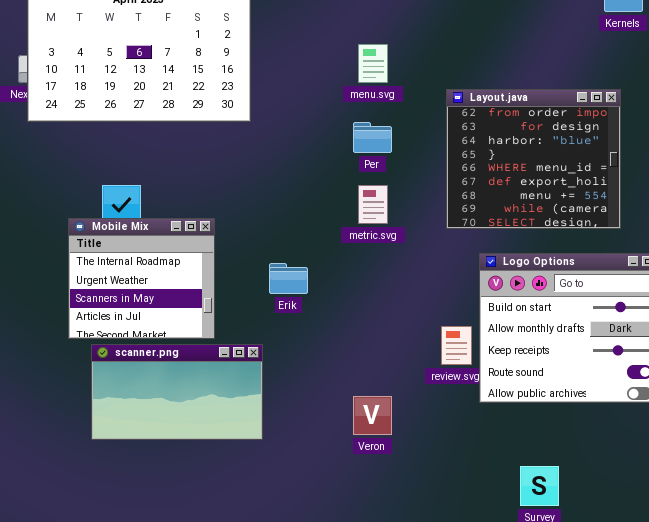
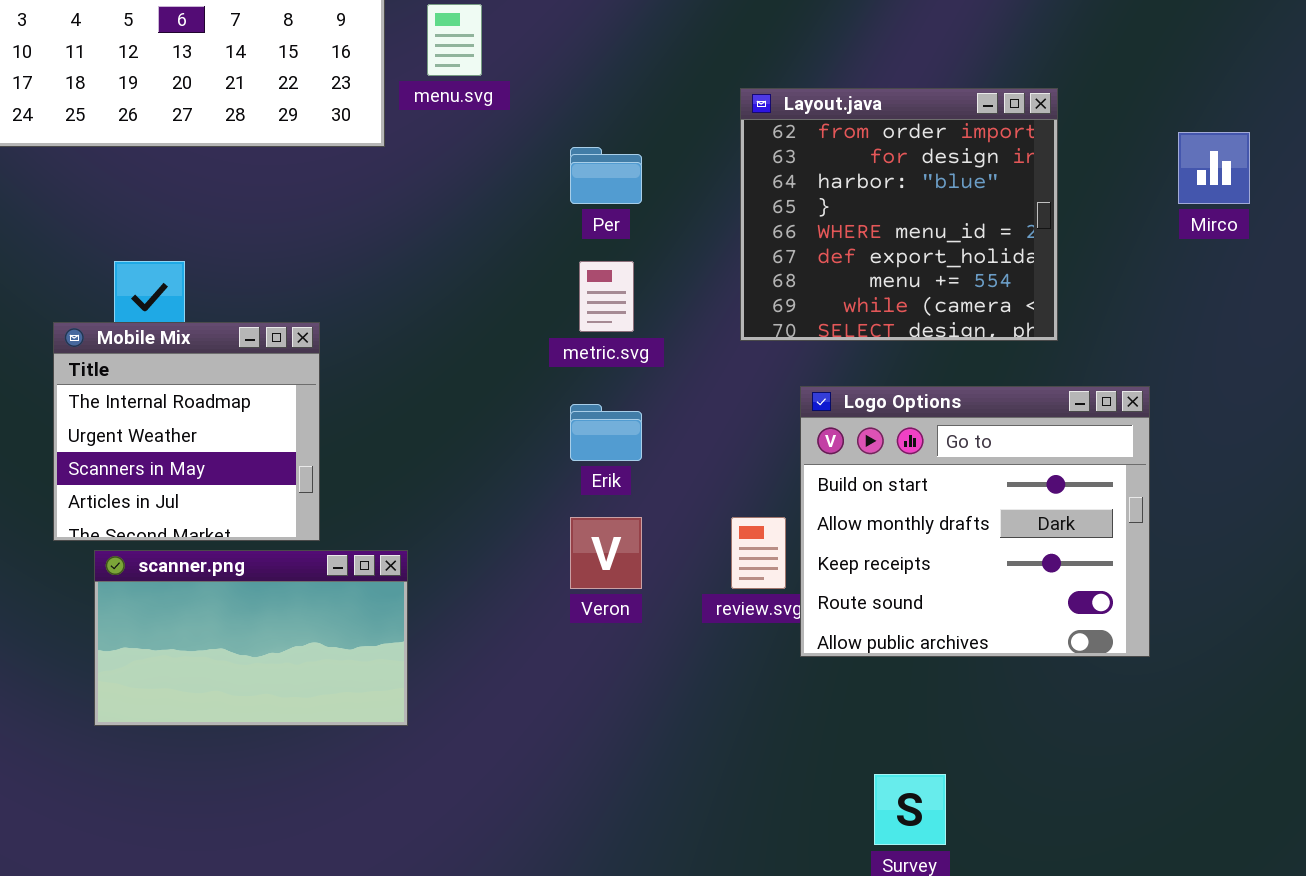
menu.svg: [358,44,388,83] -> [427,4,482,76], moved
Erik: [269,263,308,294] -> [570,404,642,461], moved
Veron: [353,396,392,435] -> [570,517,642,589], moved

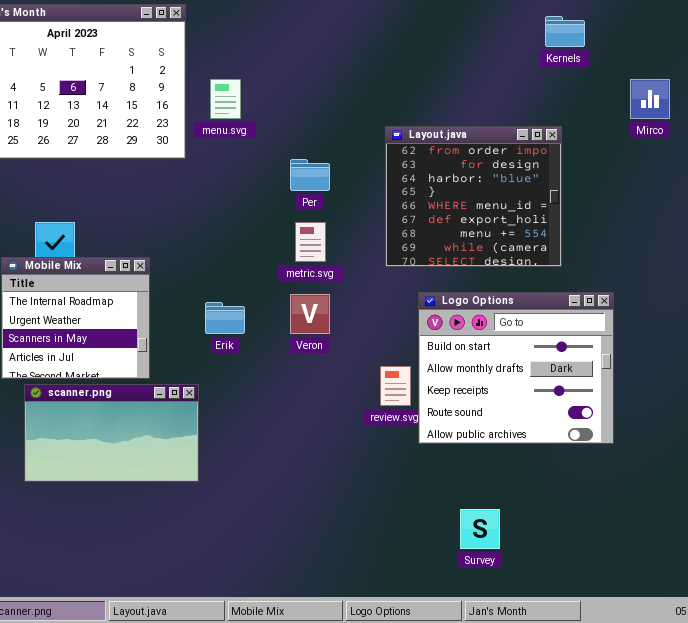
Mirco: [1178,132,1250,204] -> [630,79,670,119], moved
Erik: [570,404,642,461] -> [205,302,245,334], moved
Veron: [570,517,642,589] -> [290,294,330,334], moved

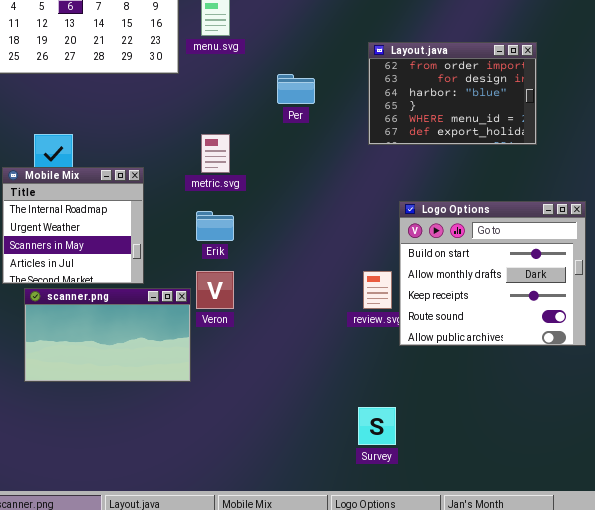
Layout.java: [385,126,562,267] -> [368,42,537,145], resized
metric.svg: [295,222,326,262] -> [201,134,230,173], moved
Veron: [290,294,330,334] -> [196,271,234,309], moved
Survey: [460,509,500,549] -> [358,407,396,445], moved

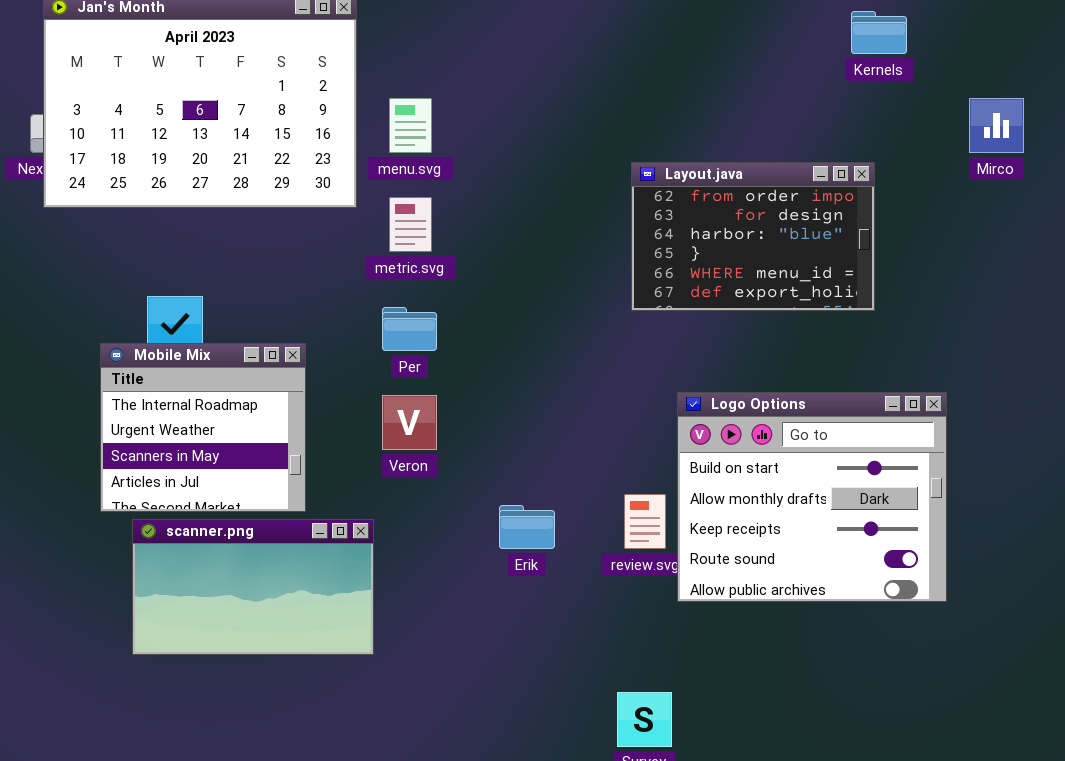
Per: [277,74,315,104] -> [382,307,437,351], moved
metric.svg: [201,134,230,173] -> [389,197,432,252], moved
Erik: [196,211,234,241] -> [499,505,555,549], moved
Veron: [196,271,234,309] -> [382,395,437,450], moved

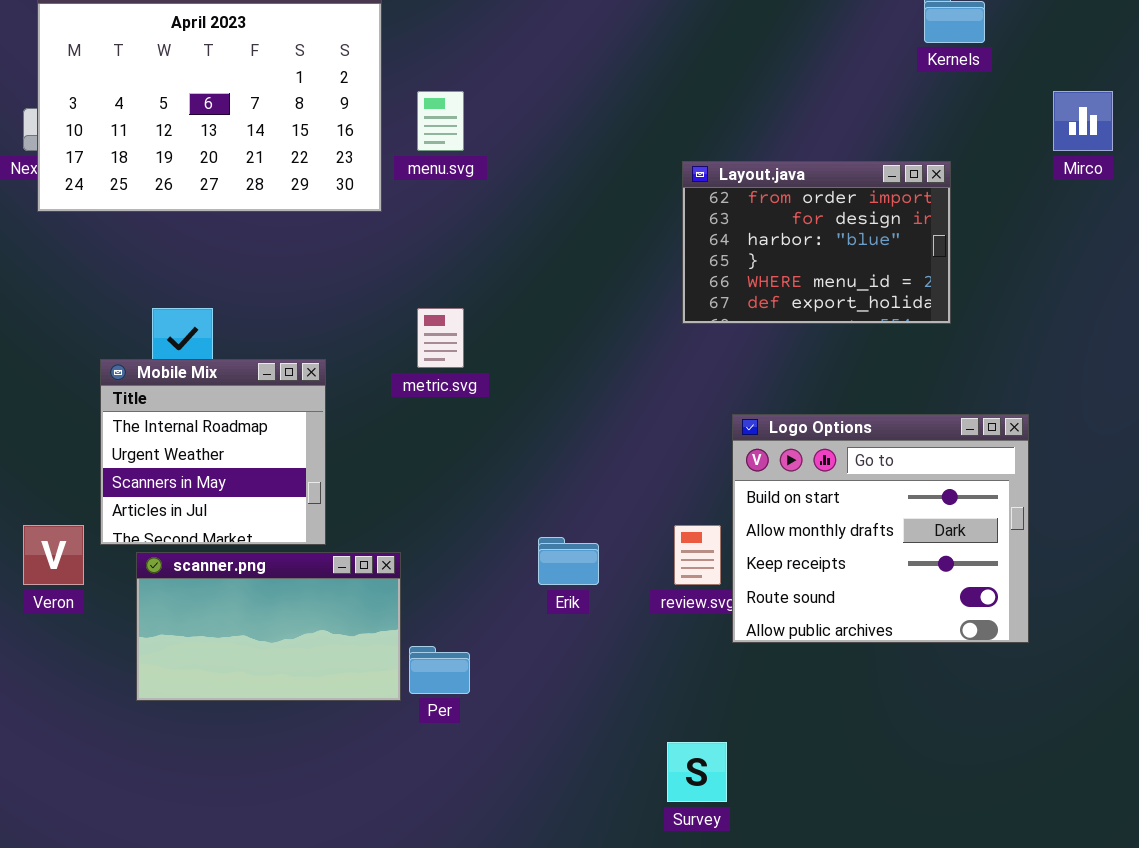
metric.svg: [389,197,432,252] -> [417,308,464,368], moved
Per: [382,307,437,351] -> [409,646,470,694], moved
Veron: [382,395,437,450] -> [23,525,84,585], moved

